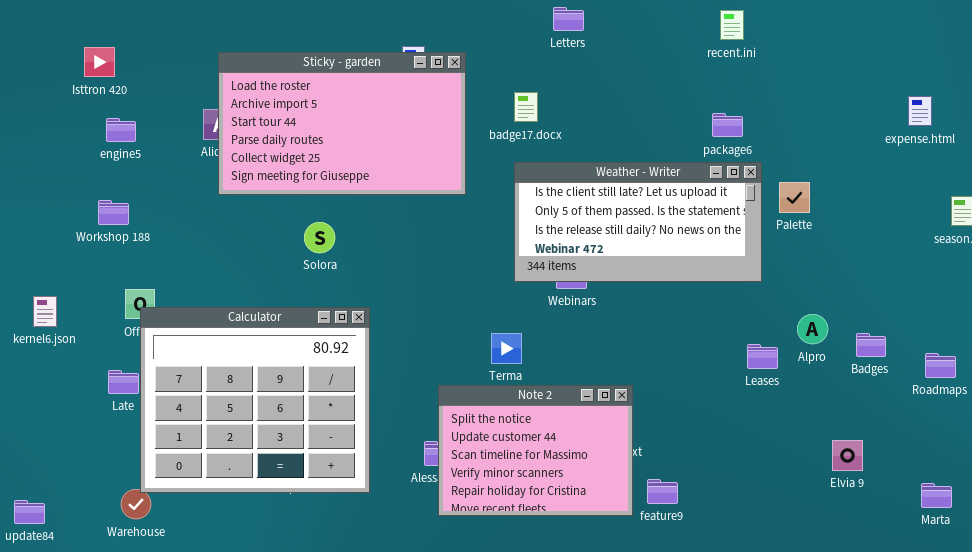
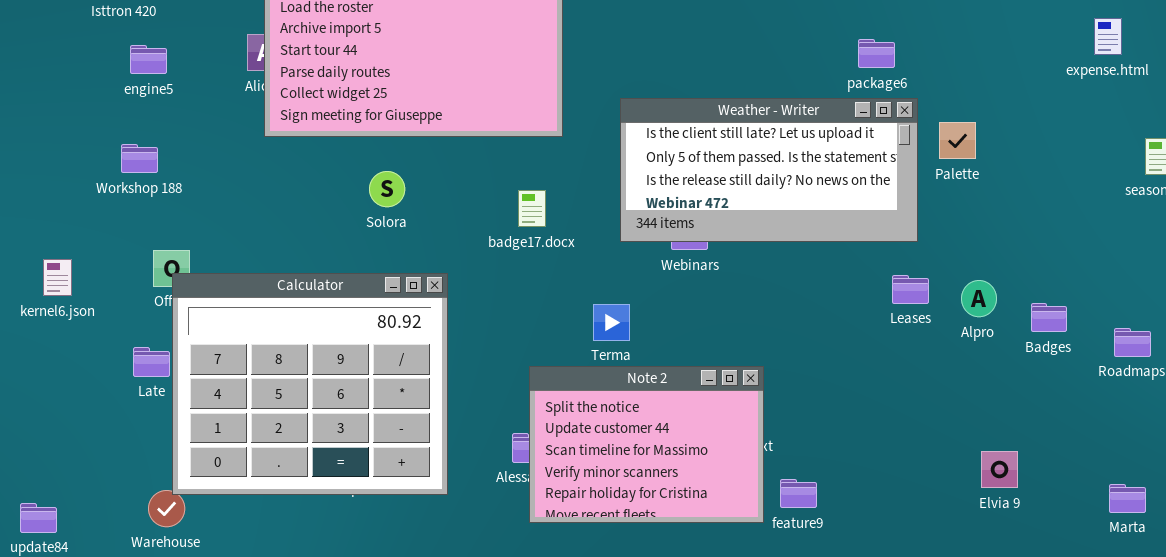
badge17.docx: [514,92,538,122] -> [518,190,546,227], moved
Leases: [747,344,778,369] -> [892,275,929,304], moved
Elvia 9: [832,440,863,471] -> [981,451,1018,488], moved

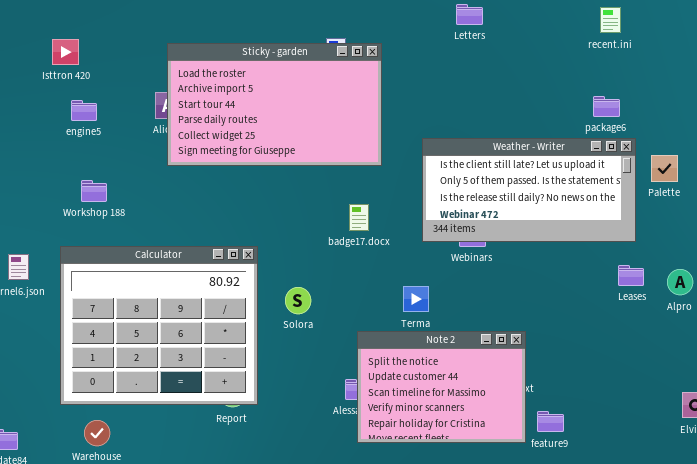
Workshop 188: [121,144,158,173] -> [81,180,107,202], moved
Solora: [369,171,405,207] -> [285,287,311,314], moved
Calculator: [172,273,448,495] -> [60,246,258,405], moved

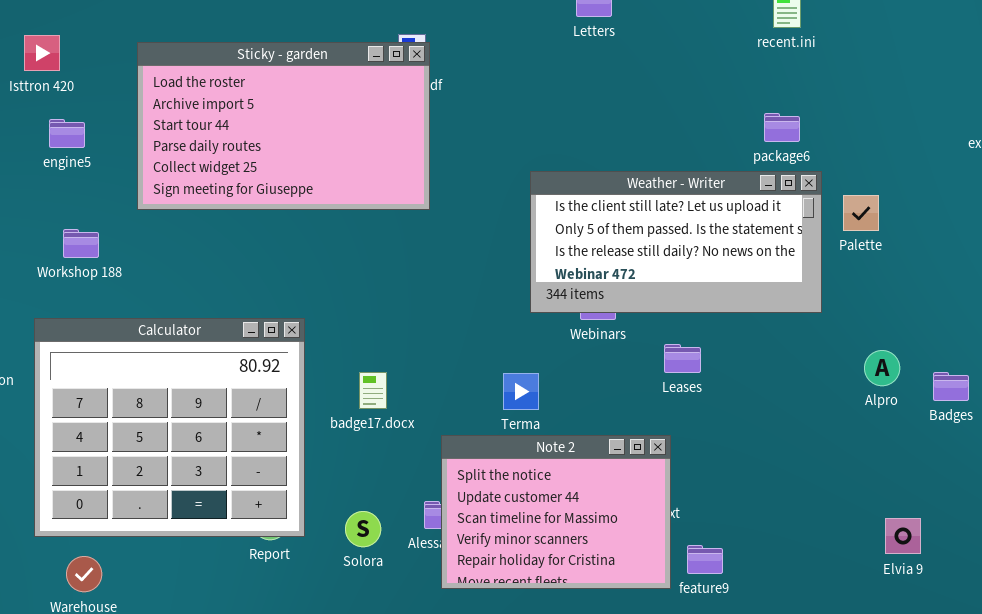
Sticky - garden: [167,43,382,166] -> [137,42,430,210], moved
badge17.docx: [349,204,369,231] -> [359,372,387,409], moved
Leases: [618,265,644,286] -> [664,344,701,373], moved
Solora: [285,287,311,314] -> [345,511,381,547], moved

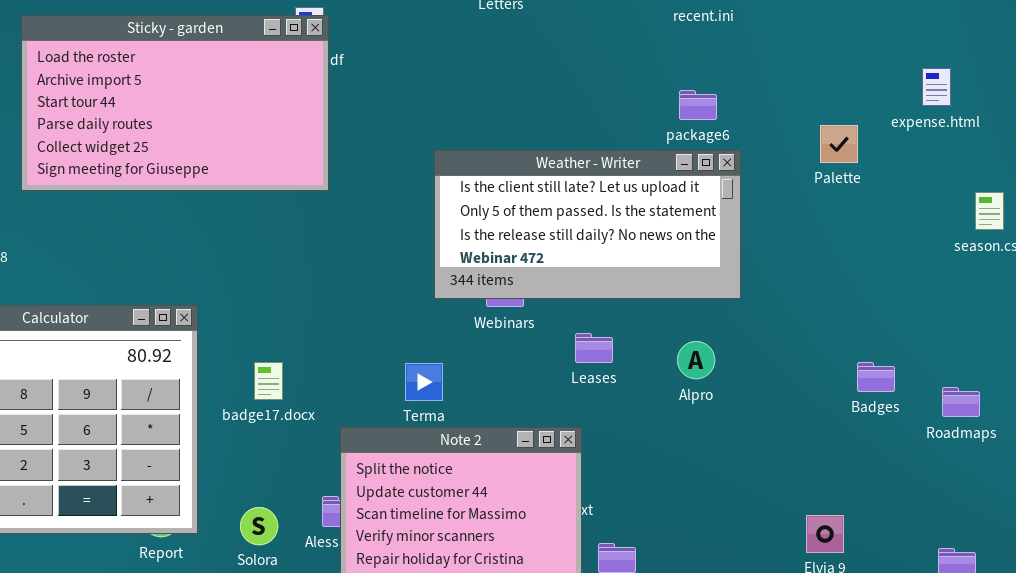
Palette: [843,195,879,231] -> [820,125,858,163], moved
Alpro: [864,350,900,386] -> [677,341,715,379], moved

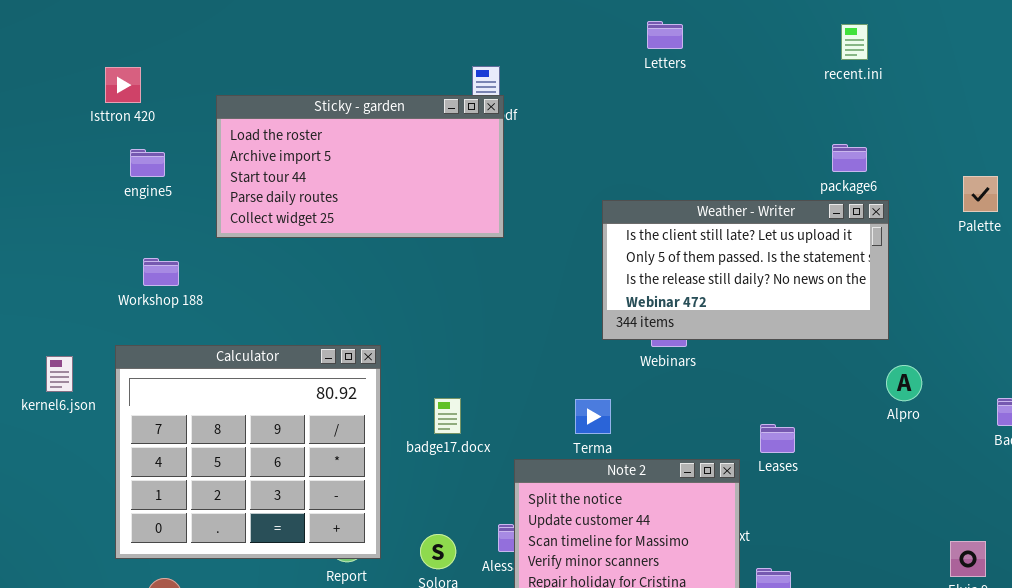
Sticky - garden: [21,15,329,191] -> [216,95,504,238], resized
Leases: [575,333,613,363] -> [760,424,795,453], moved
Alpro: [677,341,715,379] -> [886,365,922,401], moved

